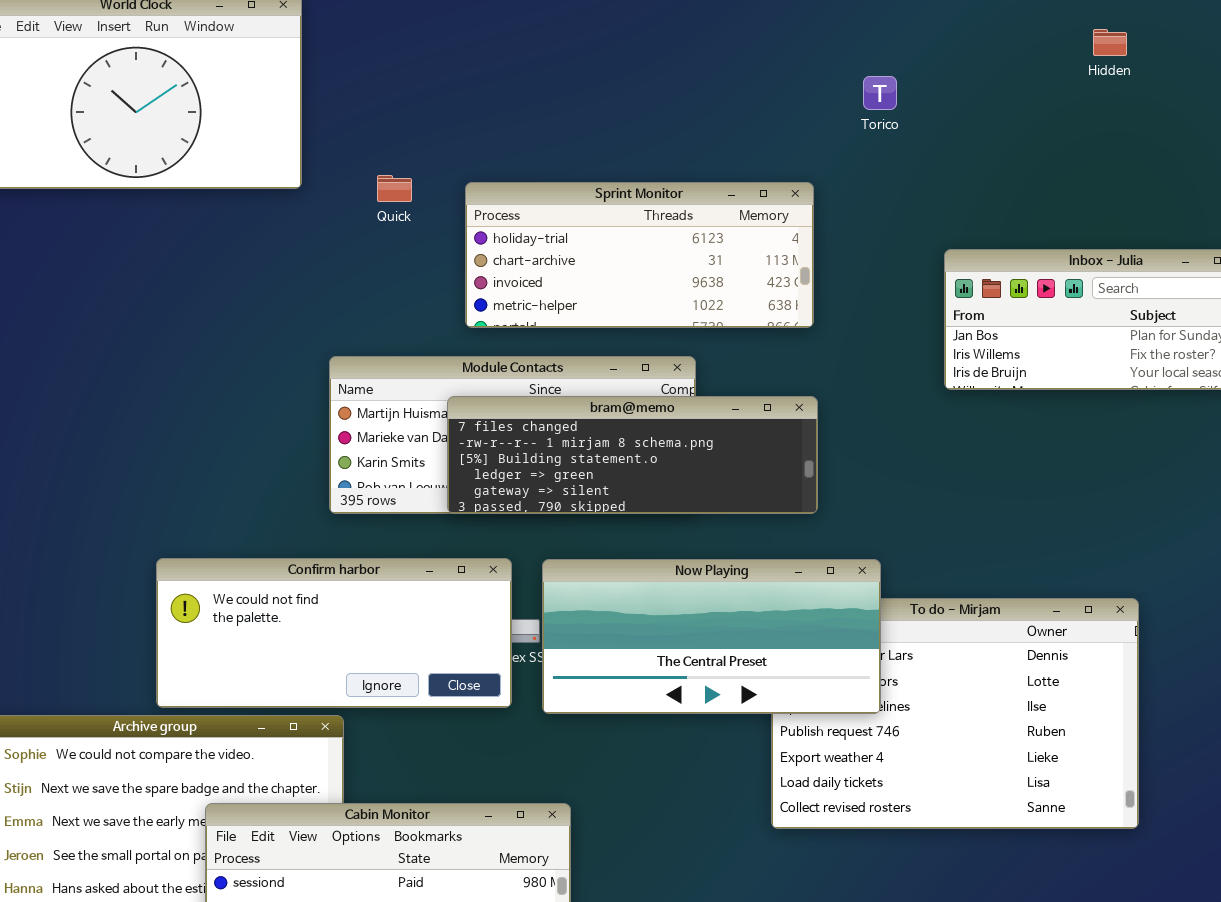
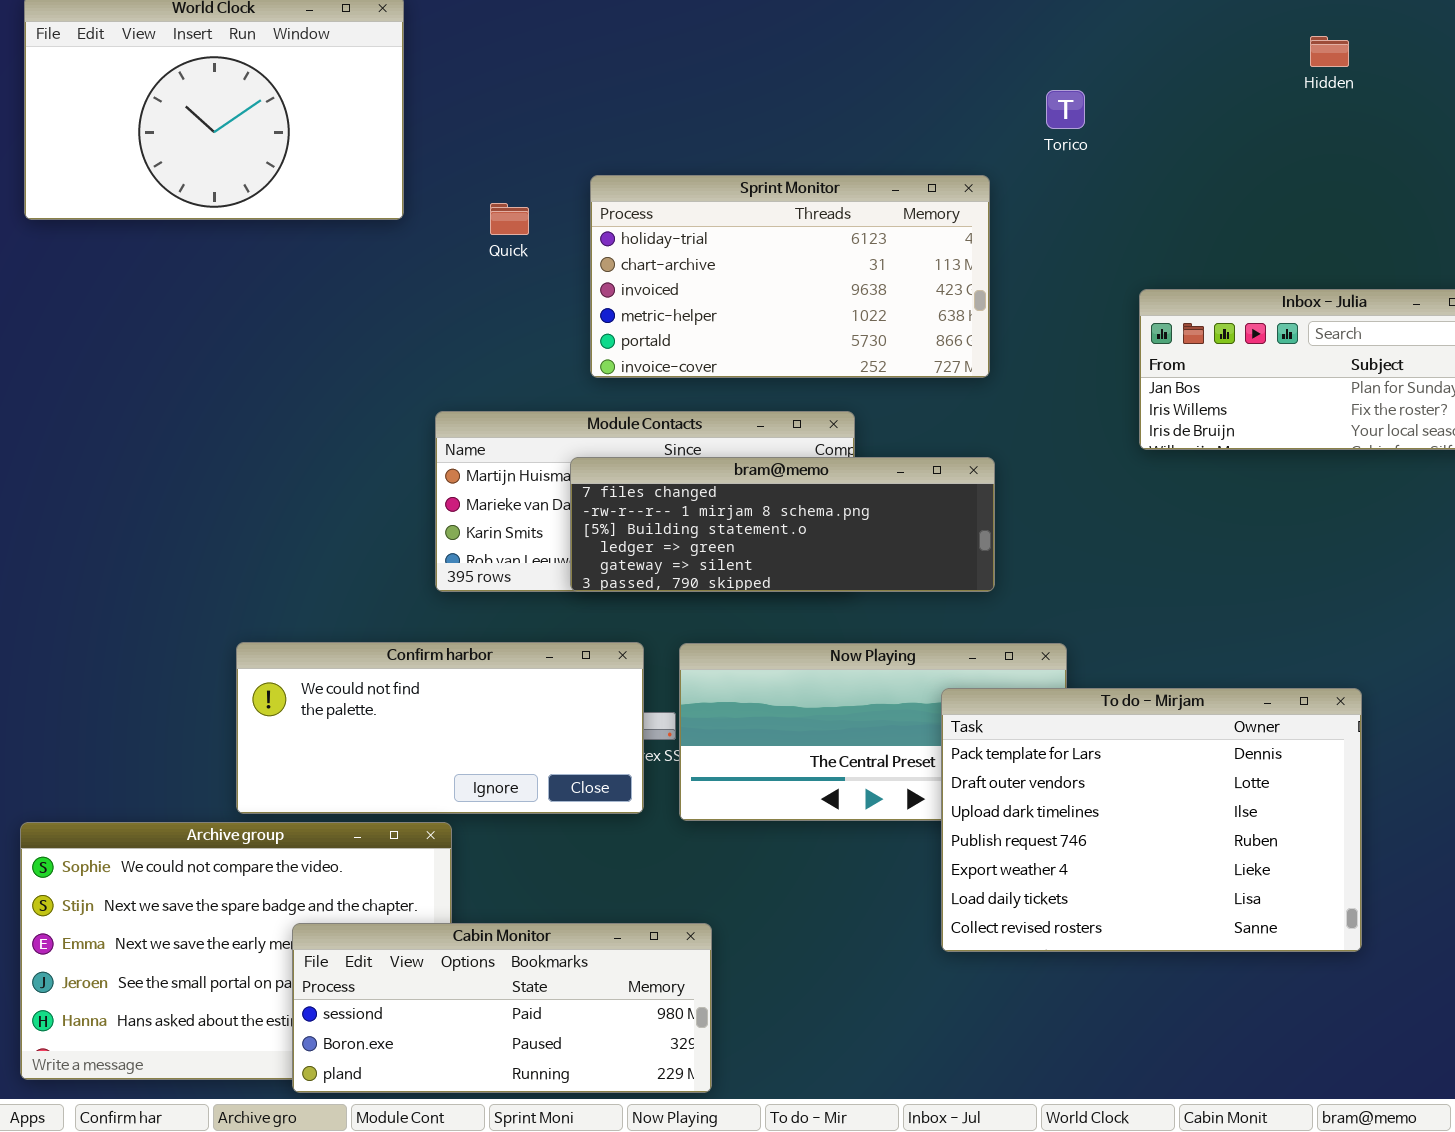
Sprint Monitor: [465,182,814,328] -> [590,175,990,378], resized
To do - Mirjam: [771,598,1139,829] -> [941,688,1362,952], raised

